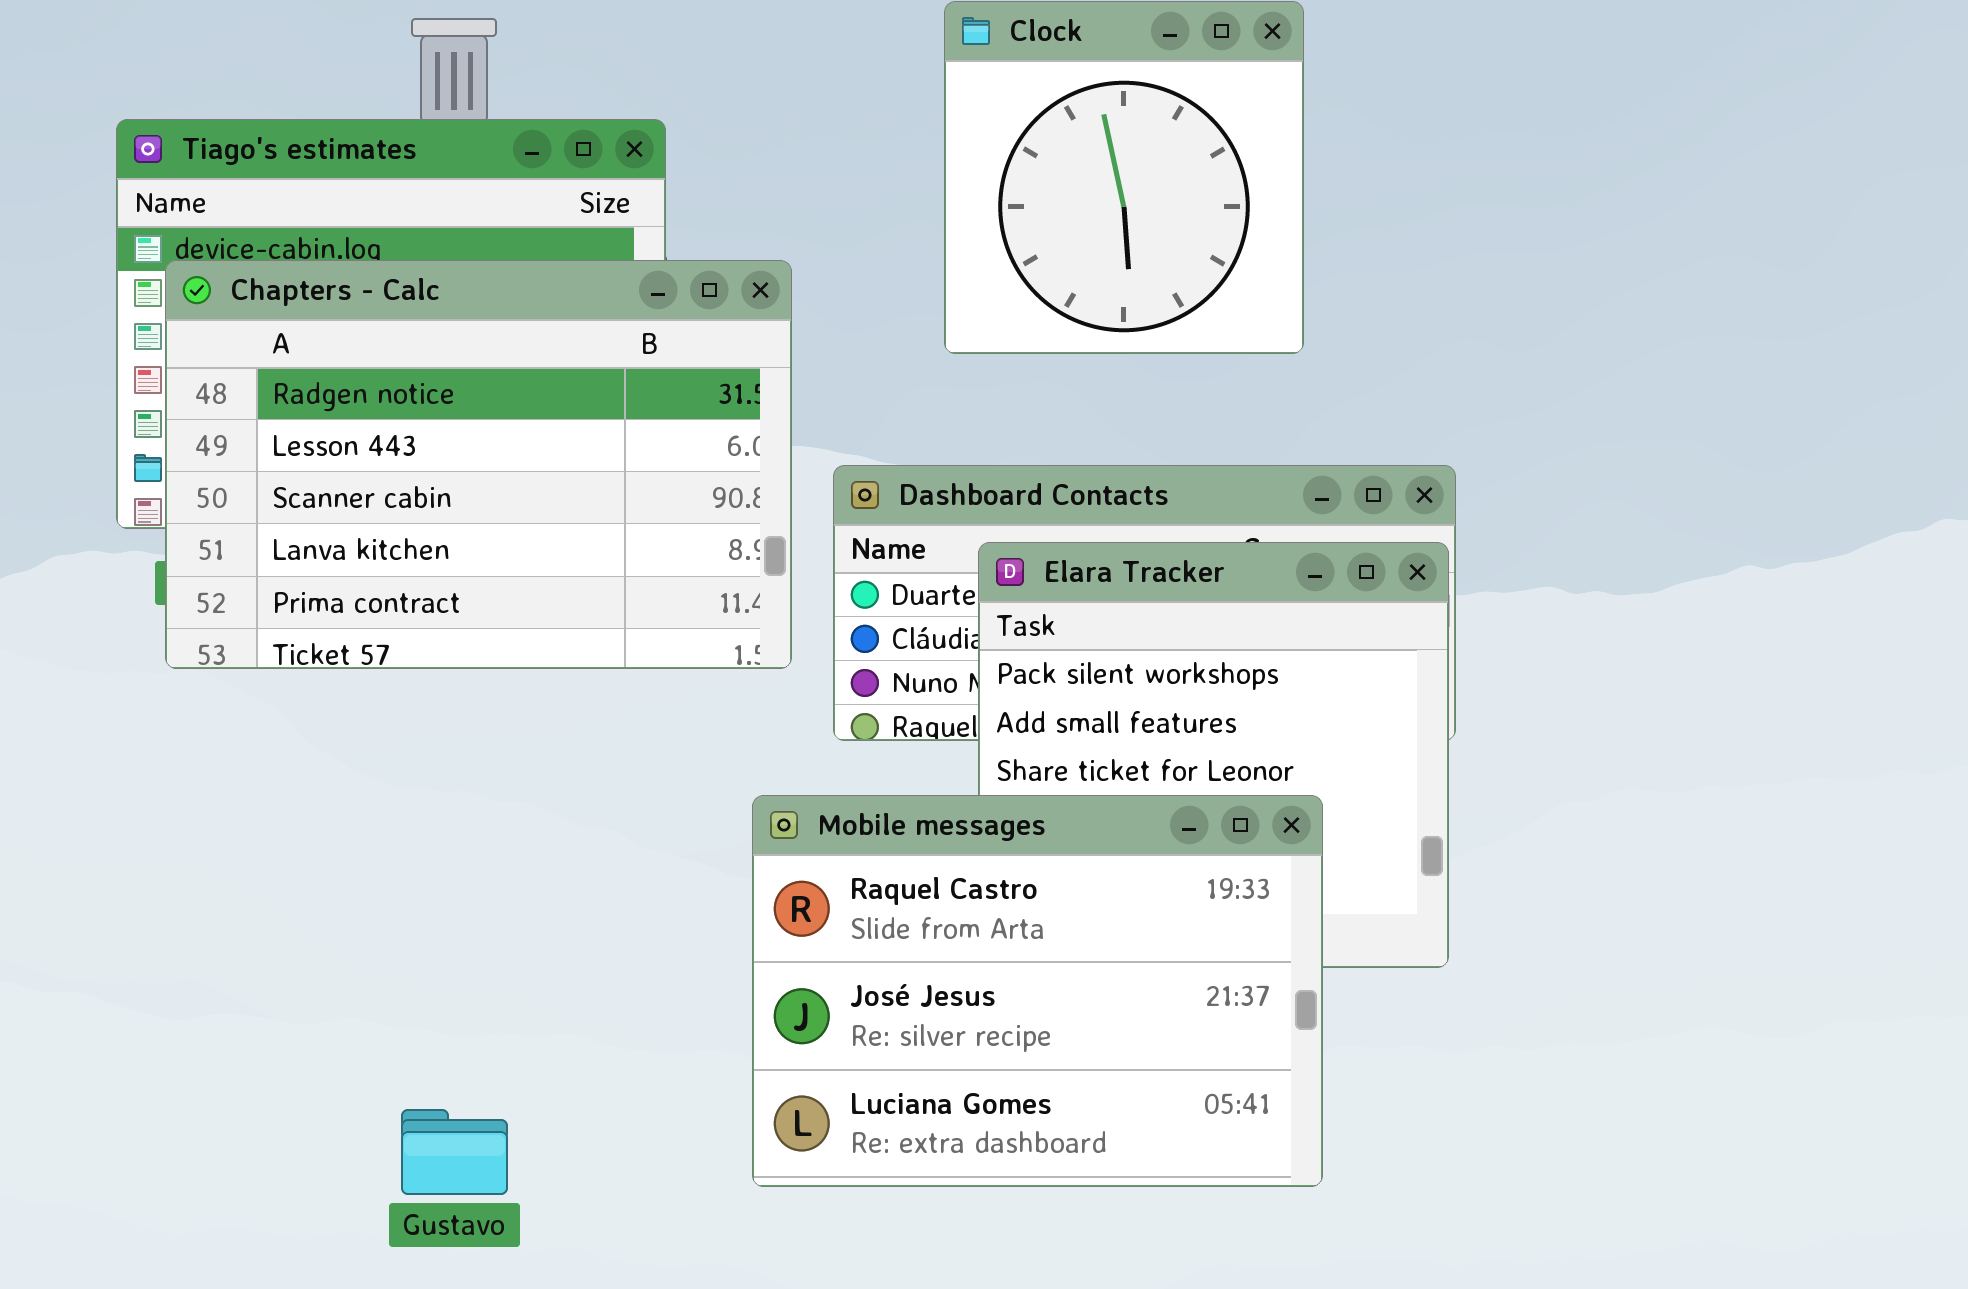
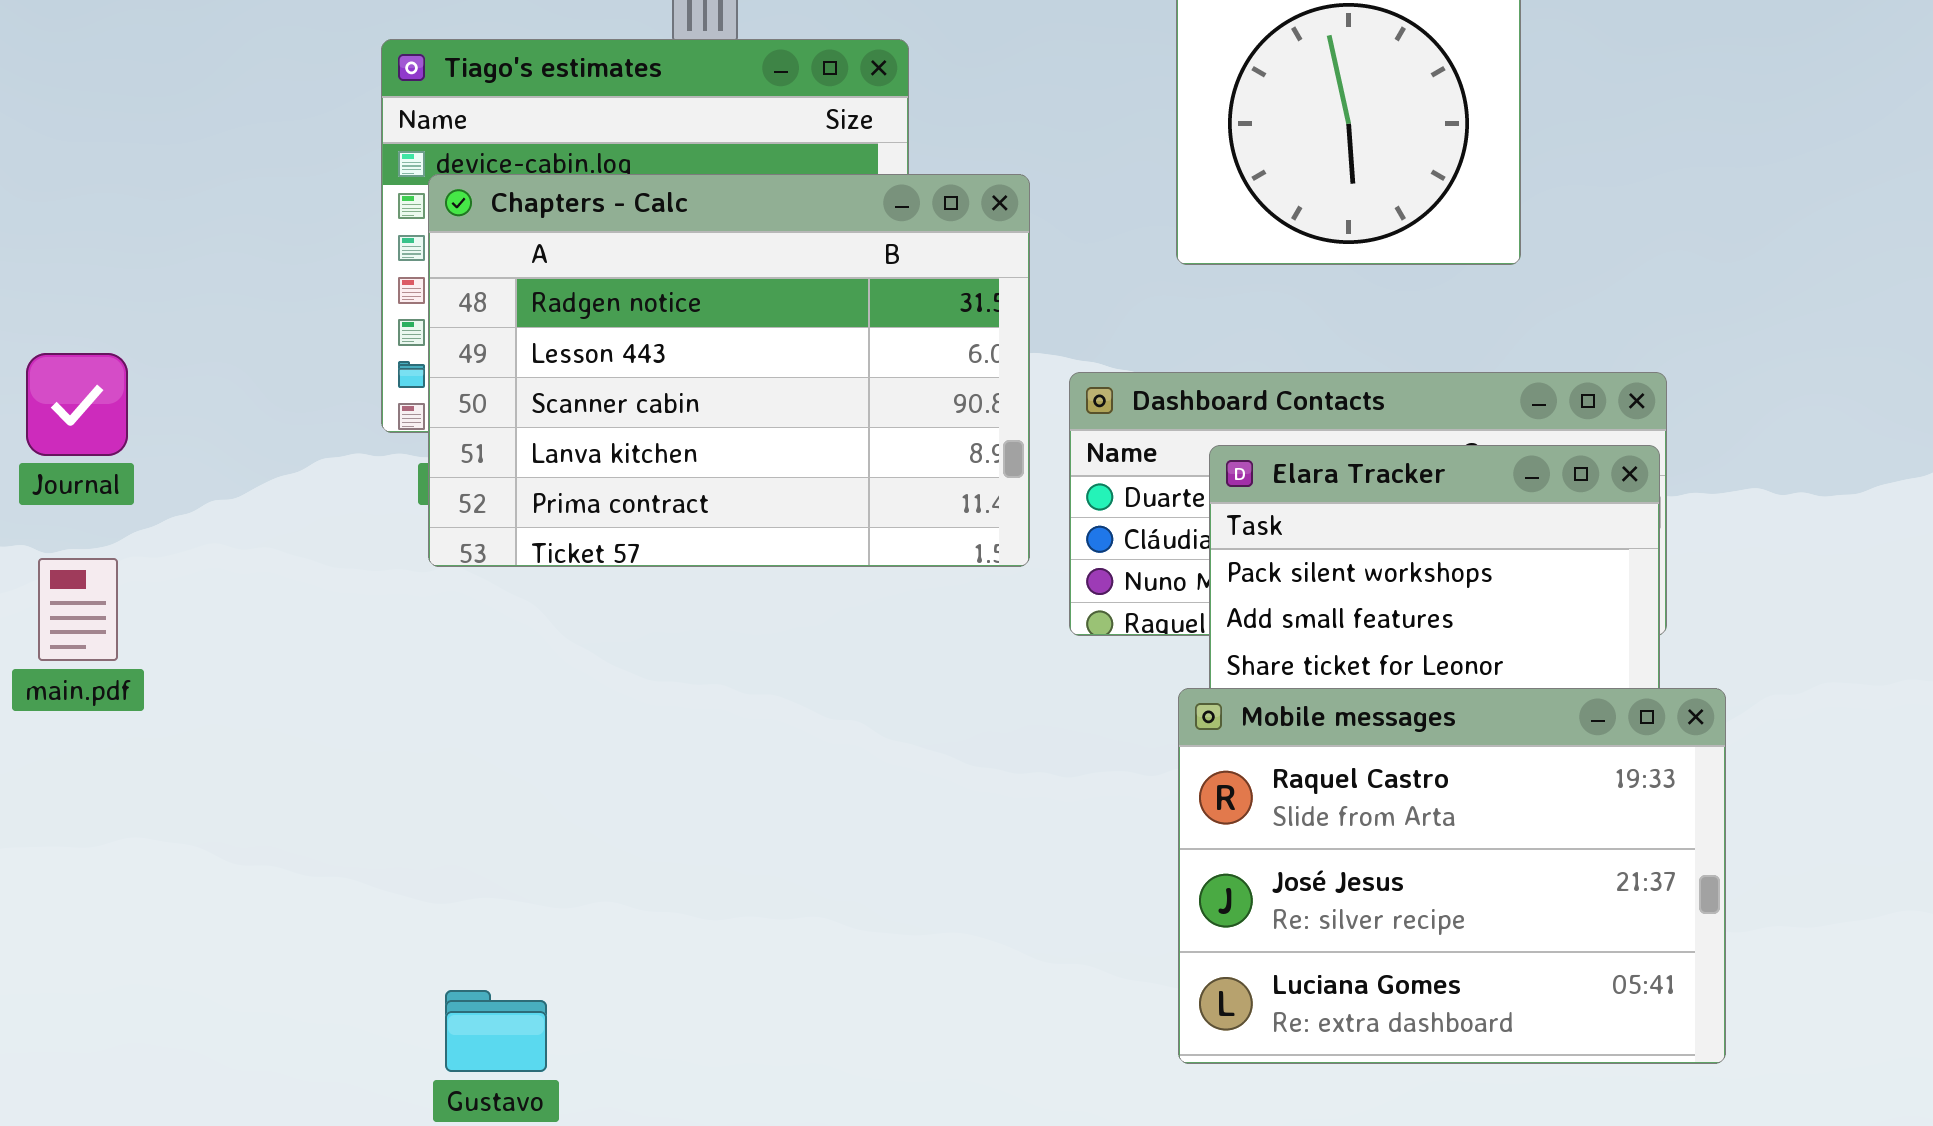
Mobile messages: [752,795,1323,1187] -> [1178,688,1726,1064], moved
Gustavo: [401,1109,508,1195] -> [445,990,547,1072], moved

